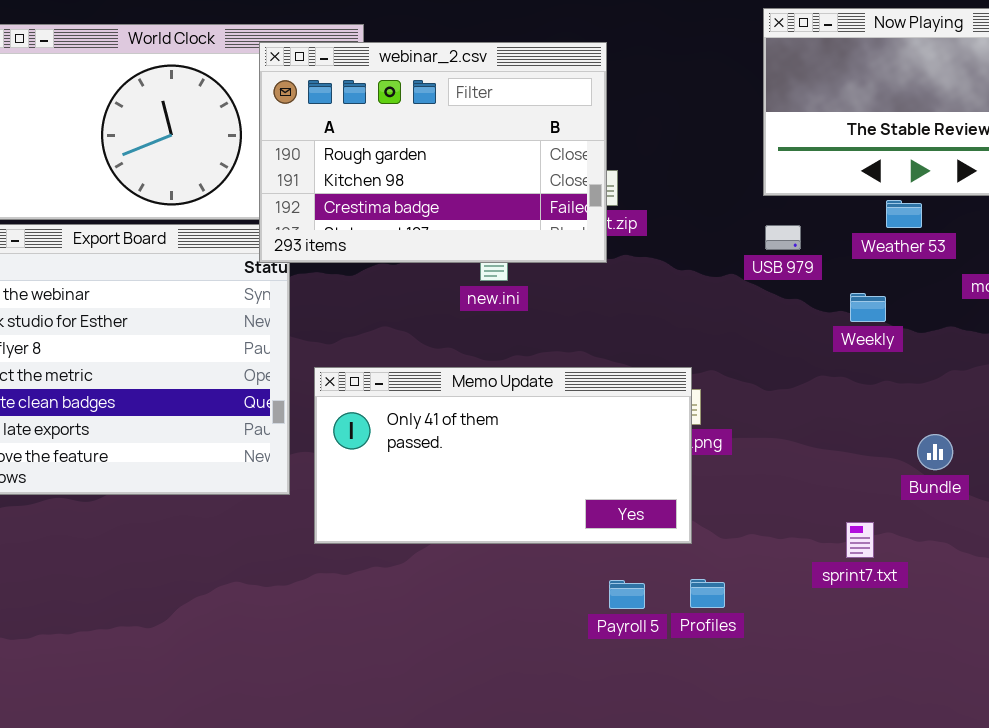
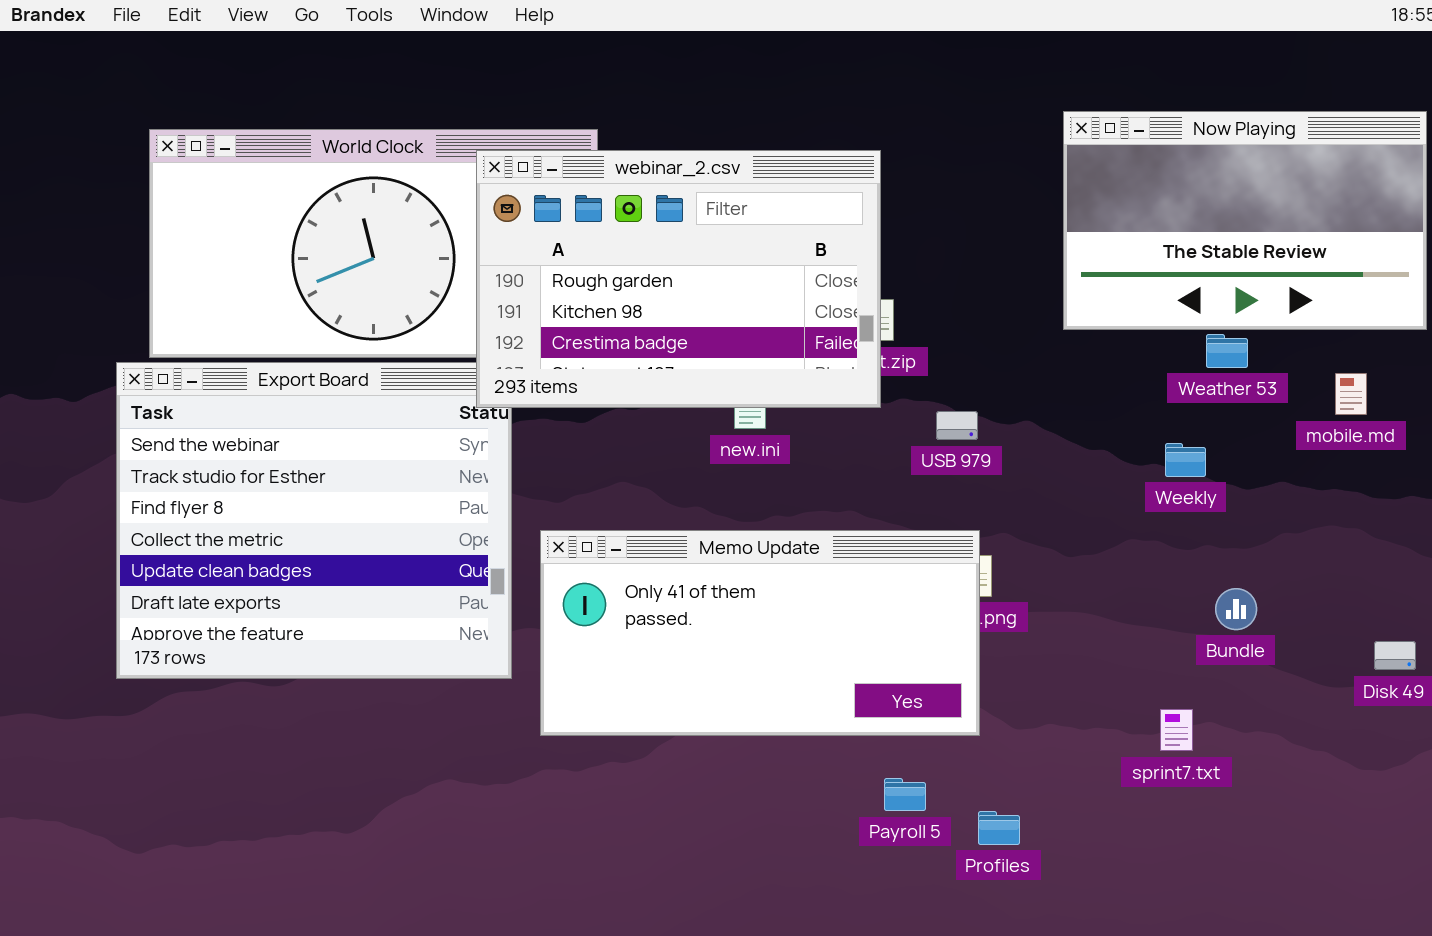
USB 979: [765,225,801,250] -> [936,411,978,440], moved
Bundle: [917,434,953,470] -> [1215,588,1257,630], moved
Profiles: [690,579,725,608] -> [978,811,1020,845], moved

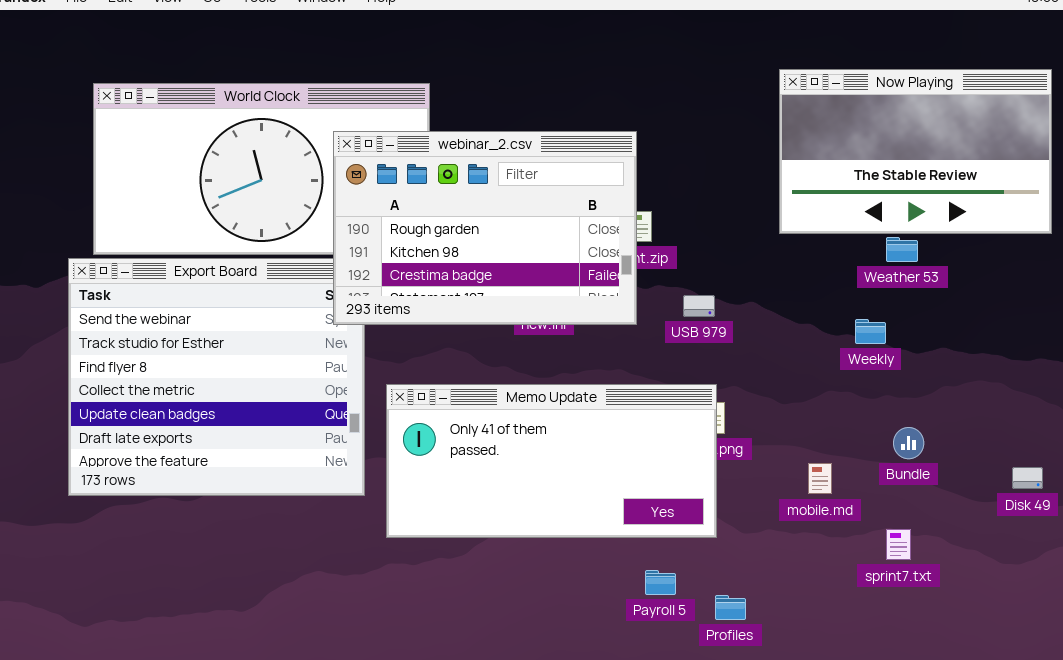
webinar_2.csv: [476,150,881,408] -> [333,131,637,325], moved
mobile.md: [1335,373,1367,415] -> [808,463,832,494], moved
sprint7.txt: [1160,709,1193,751] -> [886,529,911,560], moved

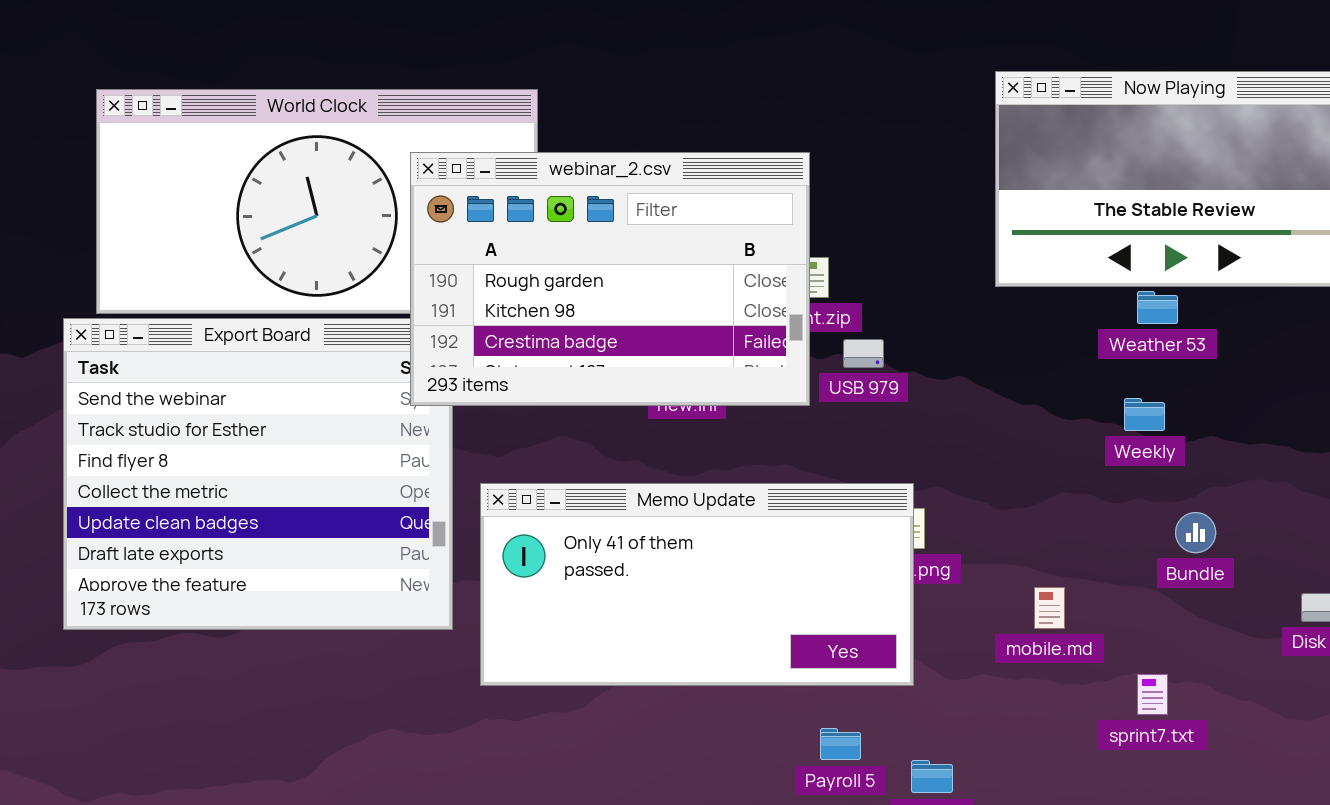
USB 979: [683,295,715,317] -> [843,339,884,368], moved
Weekly: [855,319,886,344] -> [1124,398,1165,431], moved
Bundle: [893,427,924,459] -> [1175,512,1216,553], moved

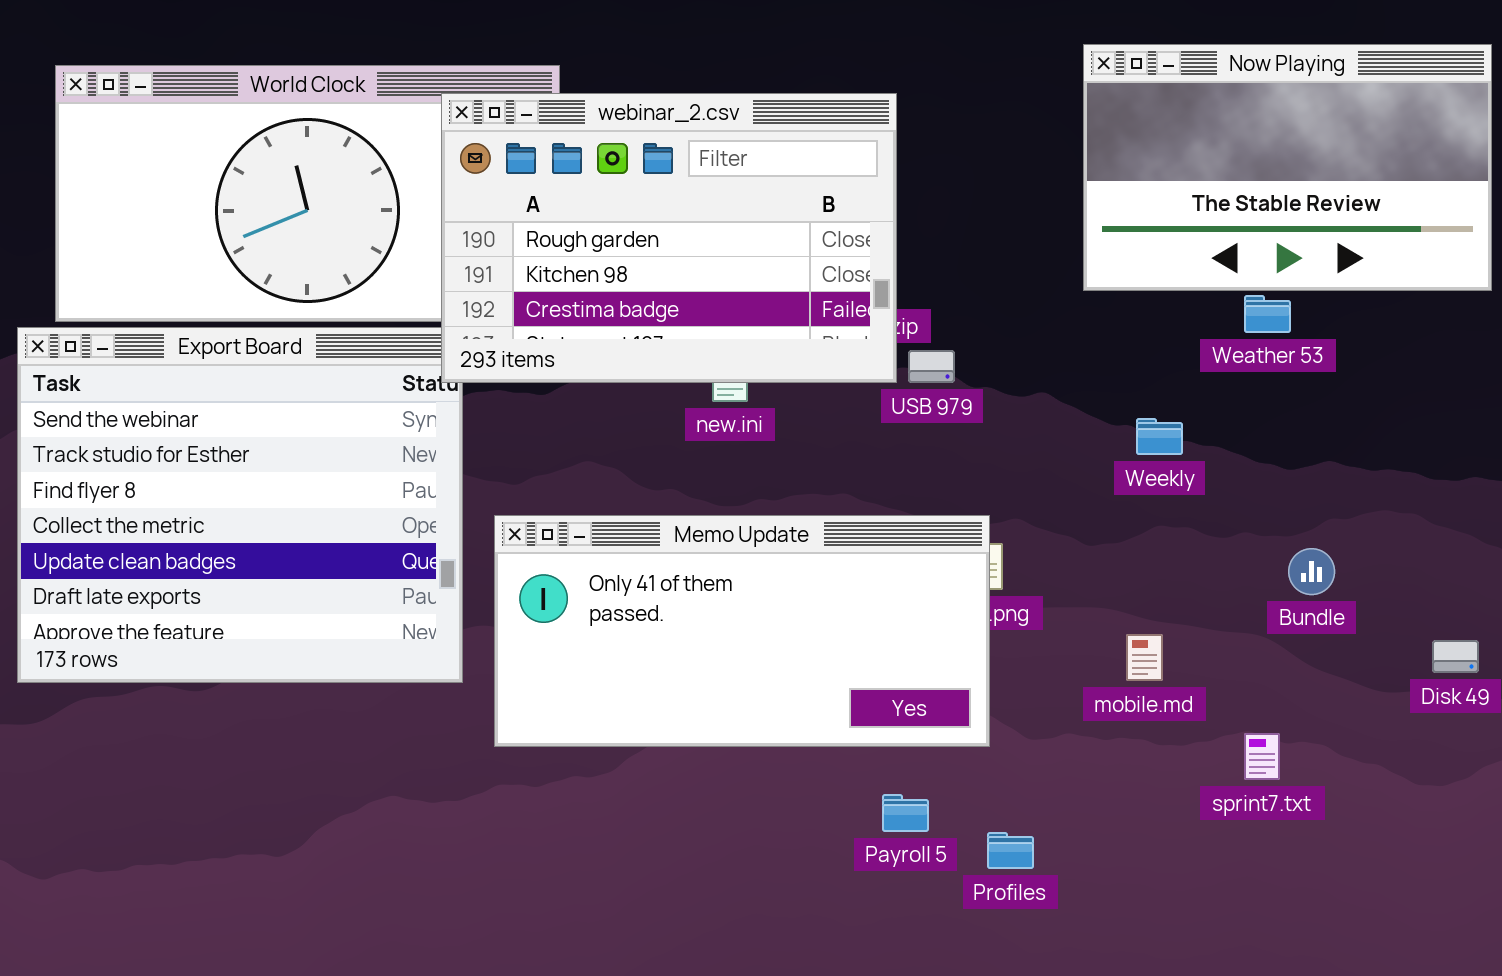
webinar_2.csv: [410,152,810,406] -> [441,93,897,383], moved
Weekly: [1124,398,1165,431] -> [1136,418,1183,455], moved

